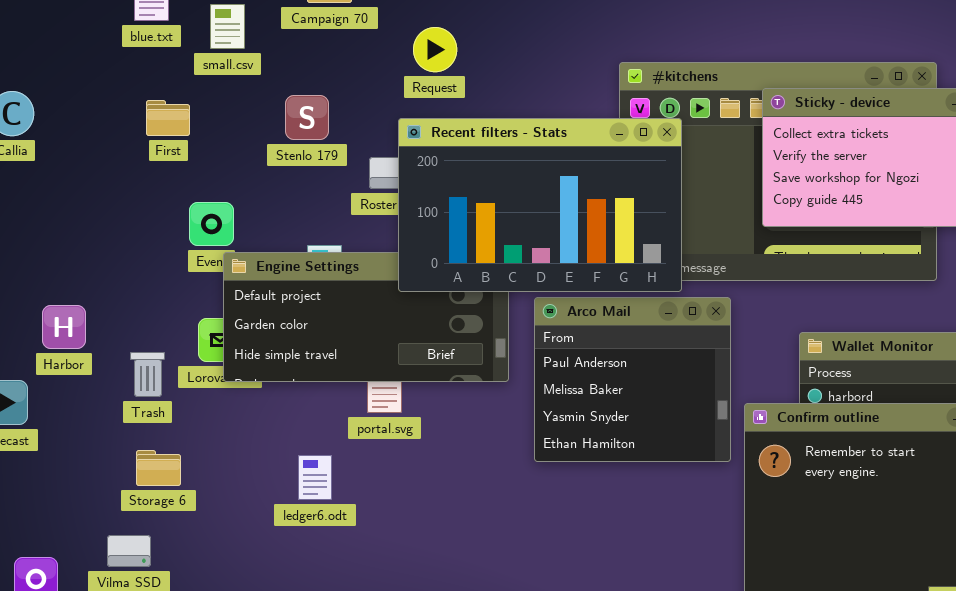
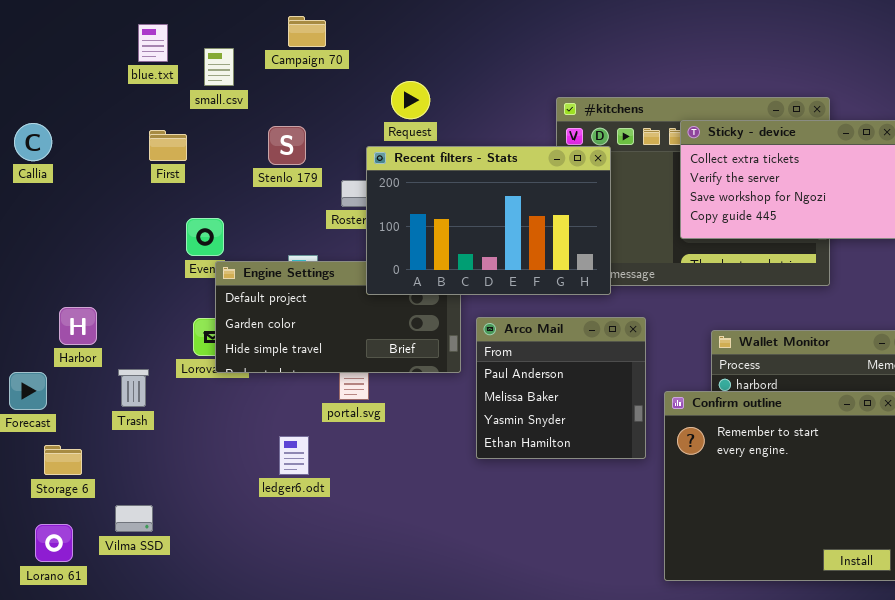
Request: [413,27,457,72] -> [391,81,430,119], moved
Arco Mail: [534,297,731,462] -> [476,317,646,459], moved
Trash: [130,352,165,397] -> [118,369,149,407], moved
Storage 6: [136,450,181,486] -> [44,445,82,475], moved

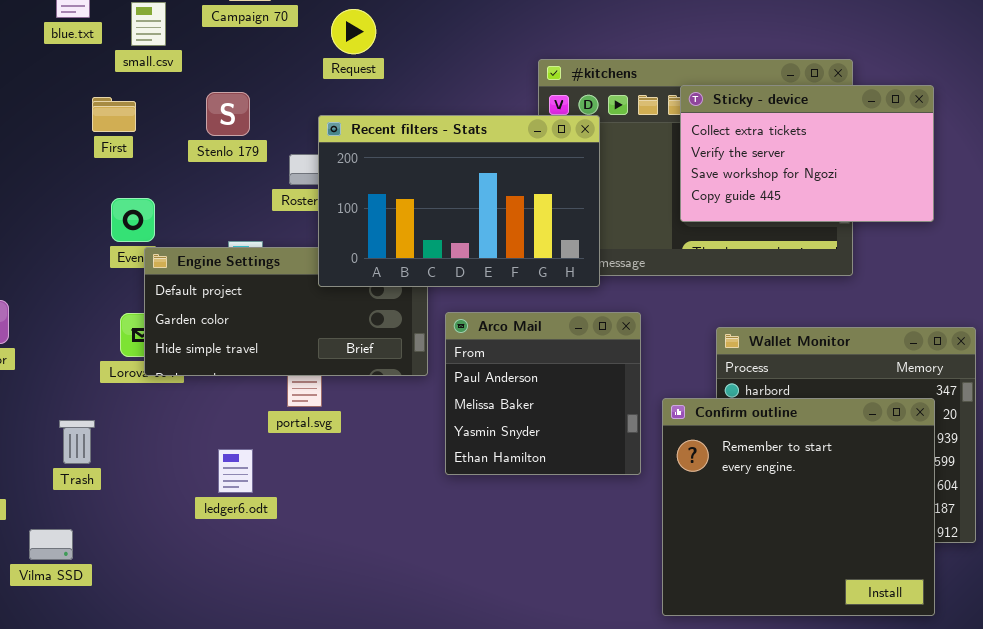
Request: [391,81,430,119] -> [331,9,376,54], moved
First: [149,130,187,161] -> [92,97,136,132], moved
Trash: [118,369,149,407] -> [59,420,95,464], moved

